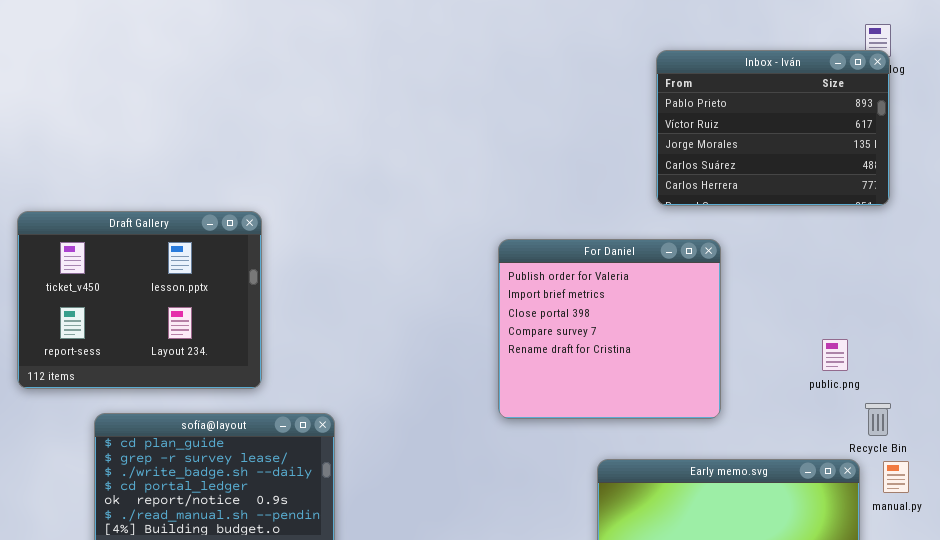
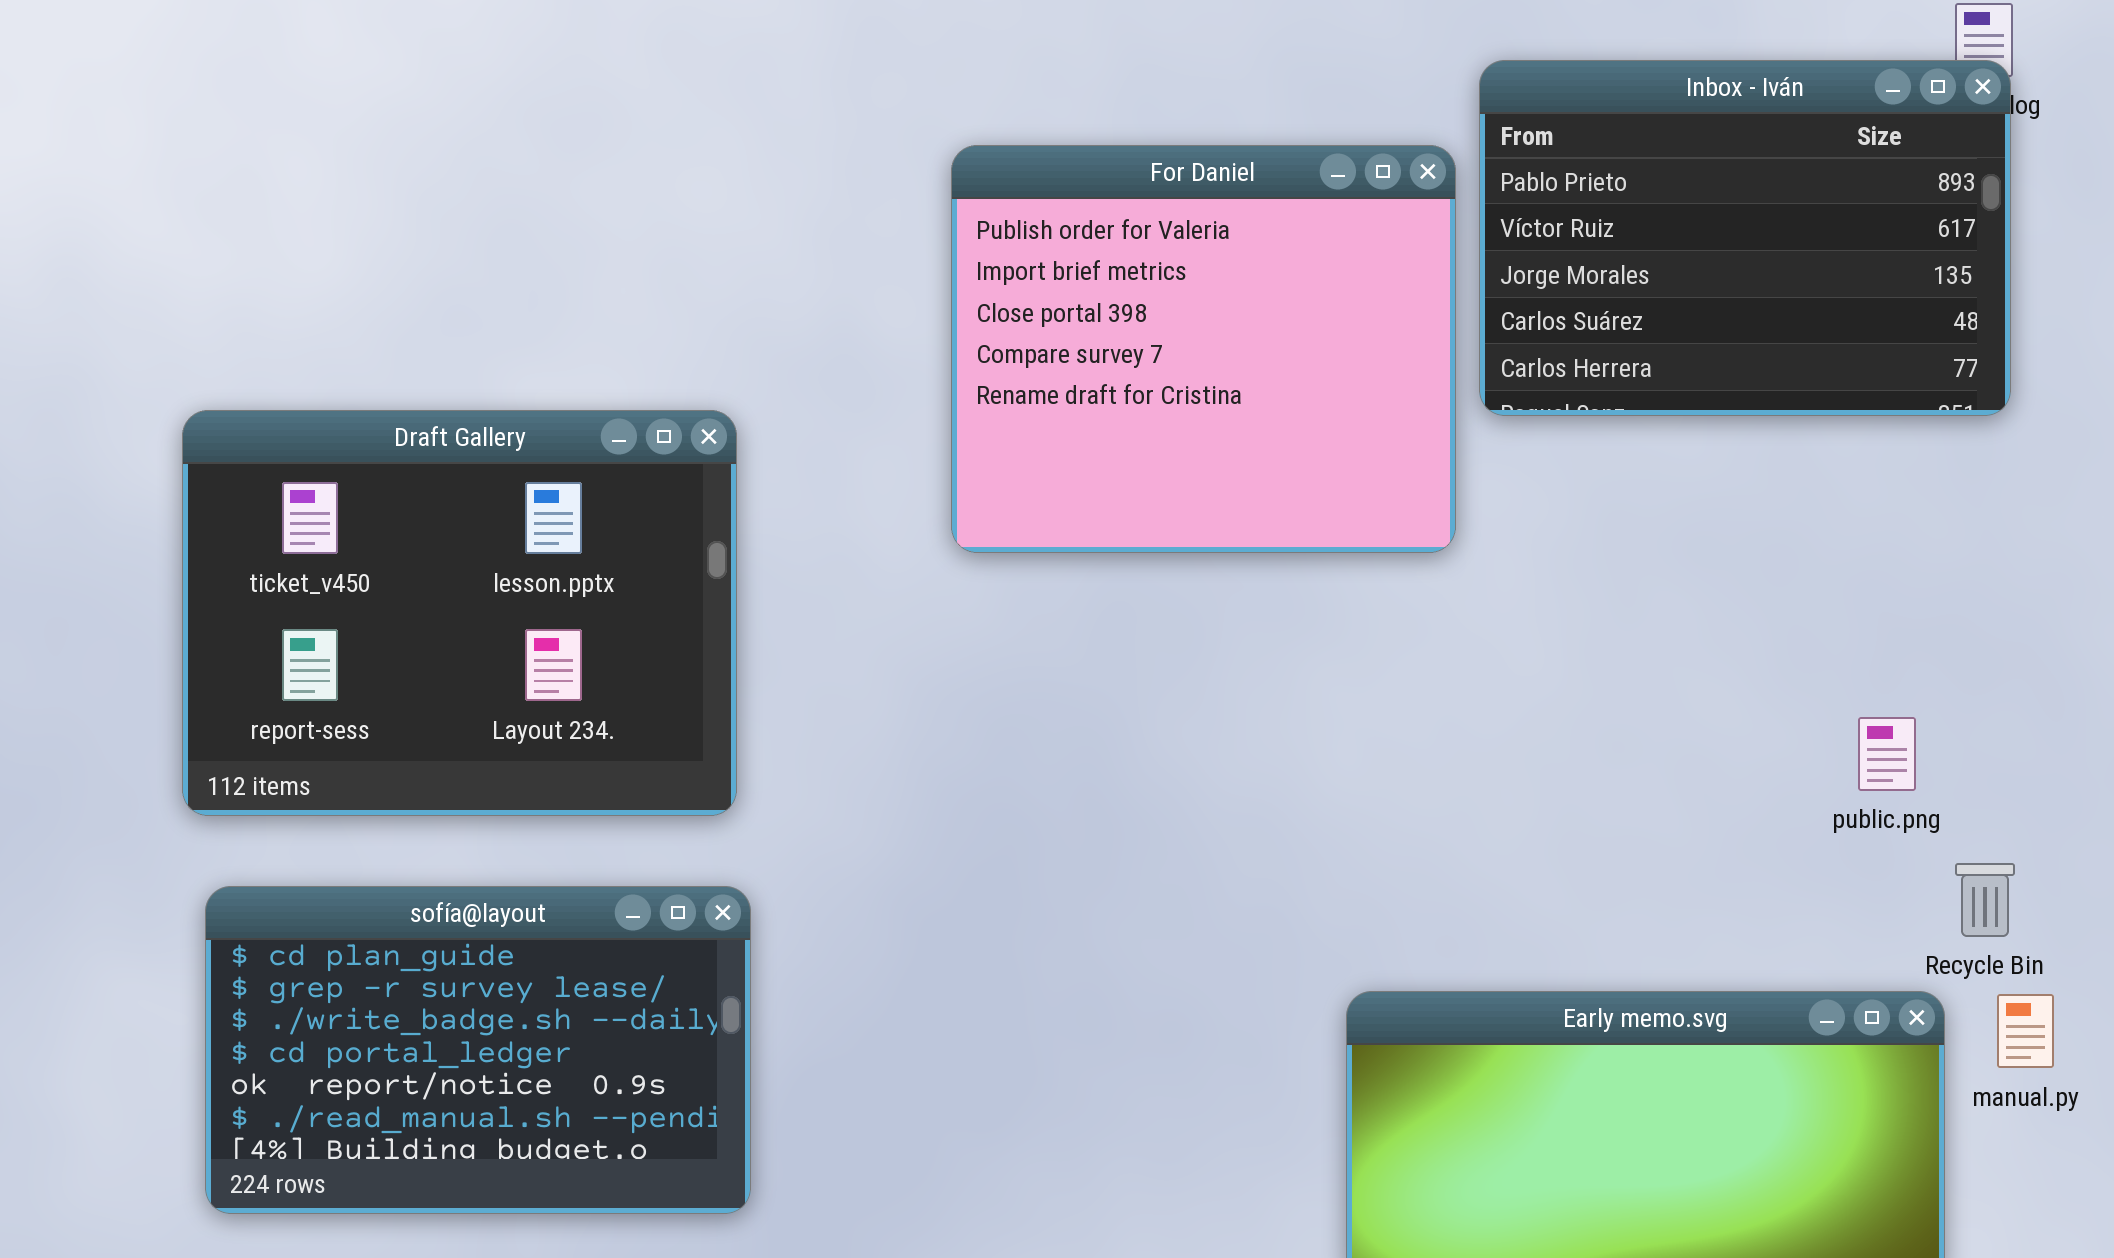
Draft Gallery: [17,211,262,389] -> [182,410,737,816], moved
For Daniel: [498,239,721,419] -> [951,145,1456,553], moved

